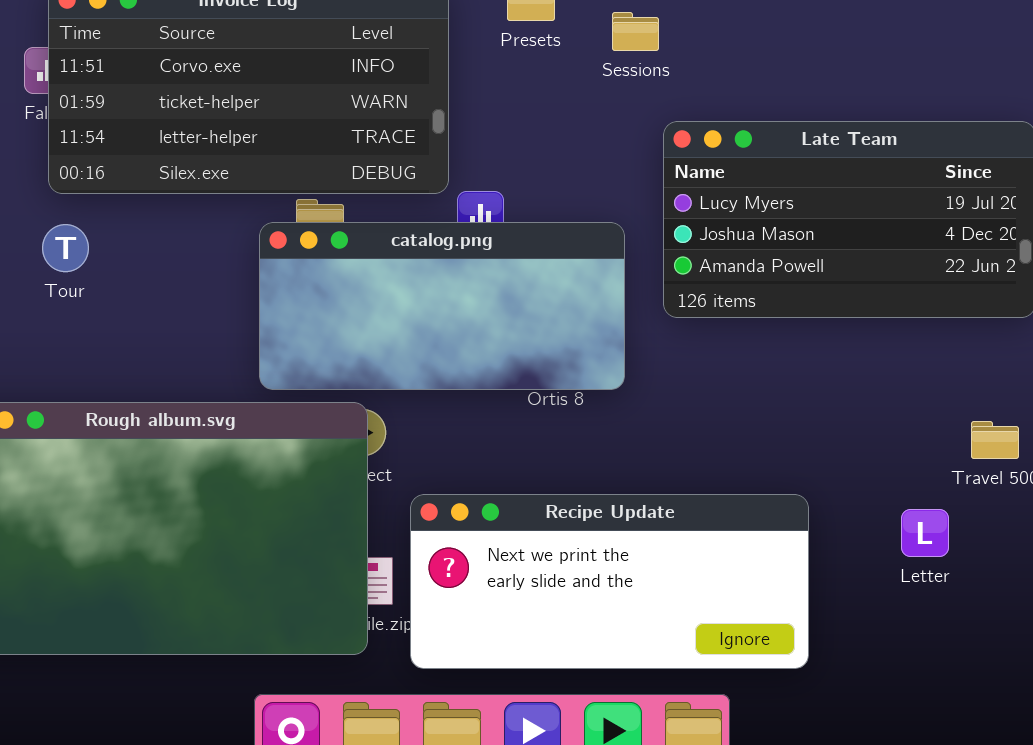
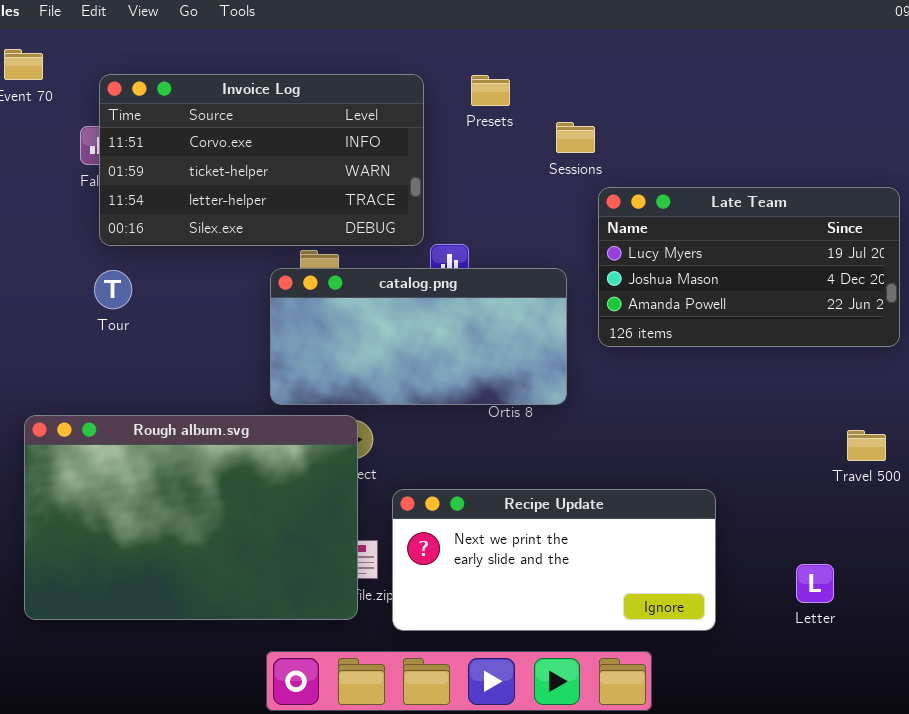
Sessions: [612,12,659,51] -> [556,122,595,153], moved
Letter: [901,509,949,557] -> [796,564,834,603], moved

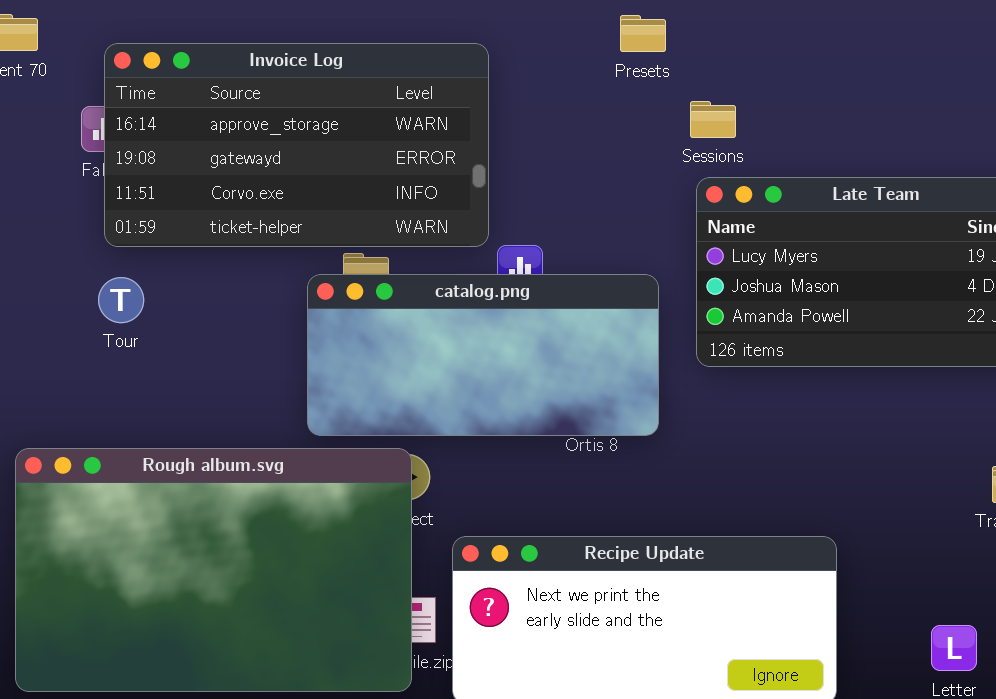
Invoice Log: [99,74,424,246] -> [104,43,489,247], scrolled up 2 rows
Presets: [471,75,510,106] -> [620,15,666,52], moved
Sessions: [556,122,595,153] -> [690,101,736,138], moved

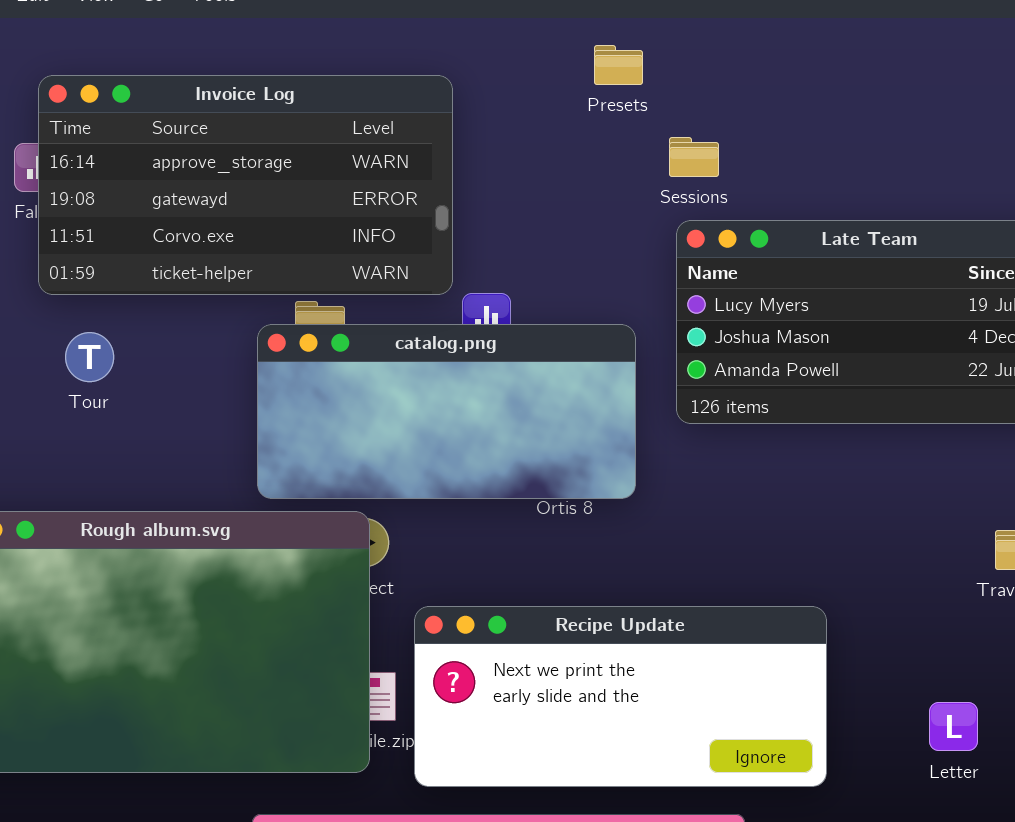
Tour: [98,277,144,323] -> [65,332,114,382], moved

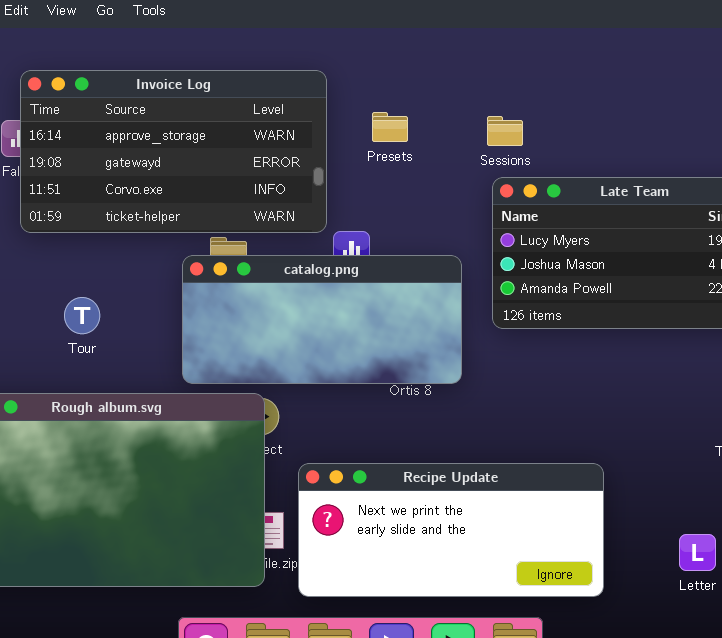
Presets: [594,45,643,85] -> [372,112,408,142], moved
Tour: [65,332,114,382] -> [64,297,100,334], moved

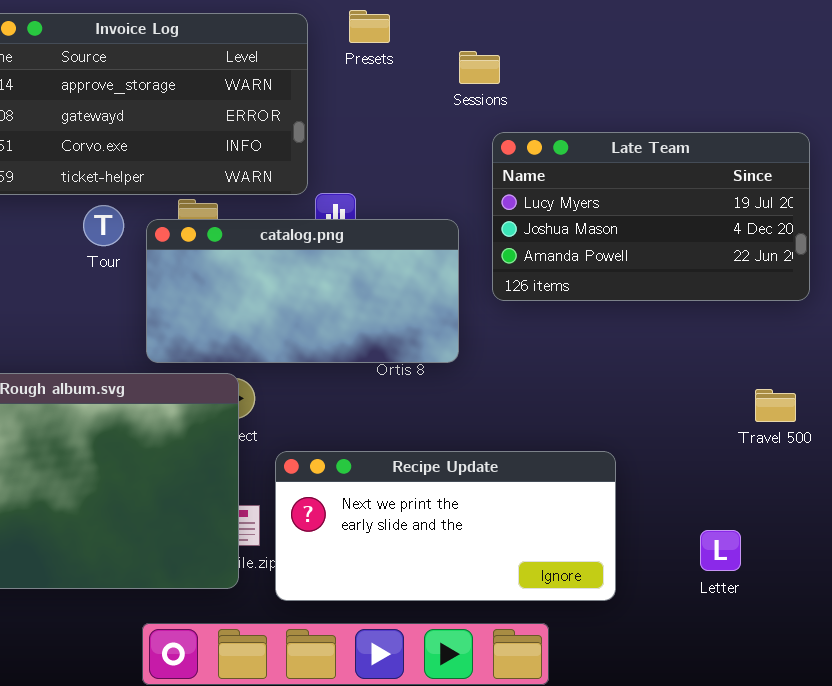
Presets: [372,112,408,142] -> [349,10,390,43], moved
Sessions: [487,116,523,146] -> [459,51,500,84], moved
Tour: [64,297,100,334] -> [83,205,124,246], moved

